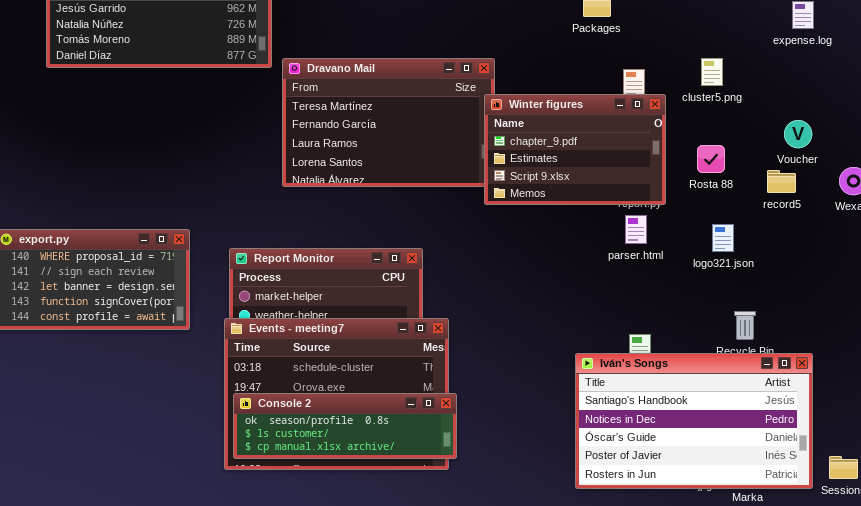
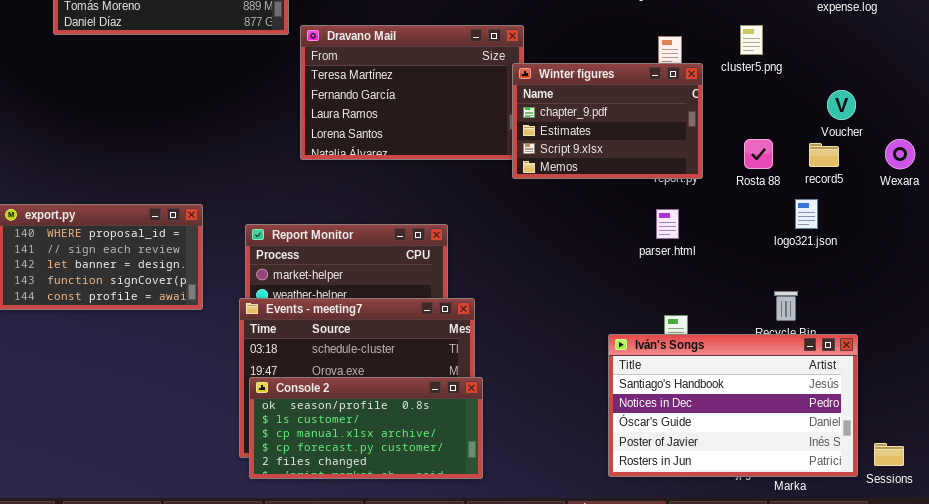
Rosta 88: [697,145,725,173] -> [744,139,773,169], moved
parser.html: [625,215,647,244] -> [656,209,679,239], moved
logo321.json: [712,224,734,252] -> [795,199,818,229], moved
Console 2: [233,393,457,459] -> [249,377,483,479], resized

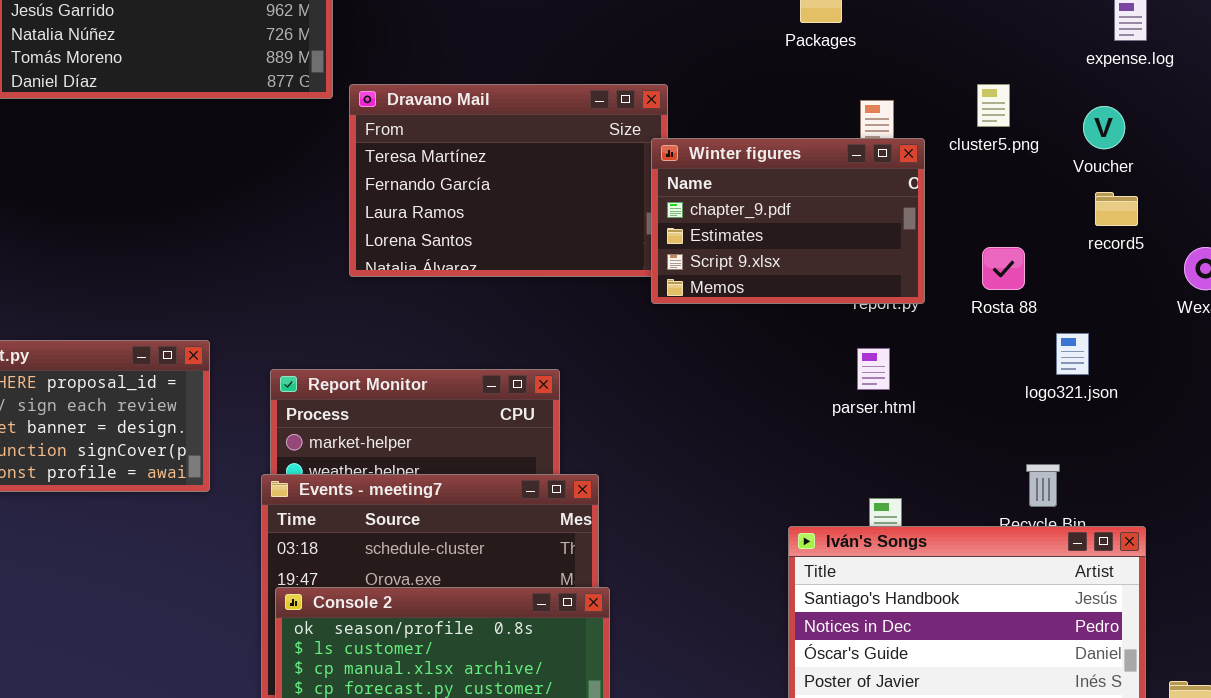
Voucher: [827,90,856,120] -> [1083,106,1125,149], moved
record5: [809,143,839,167] -> [1095,192,1138,226], moved

